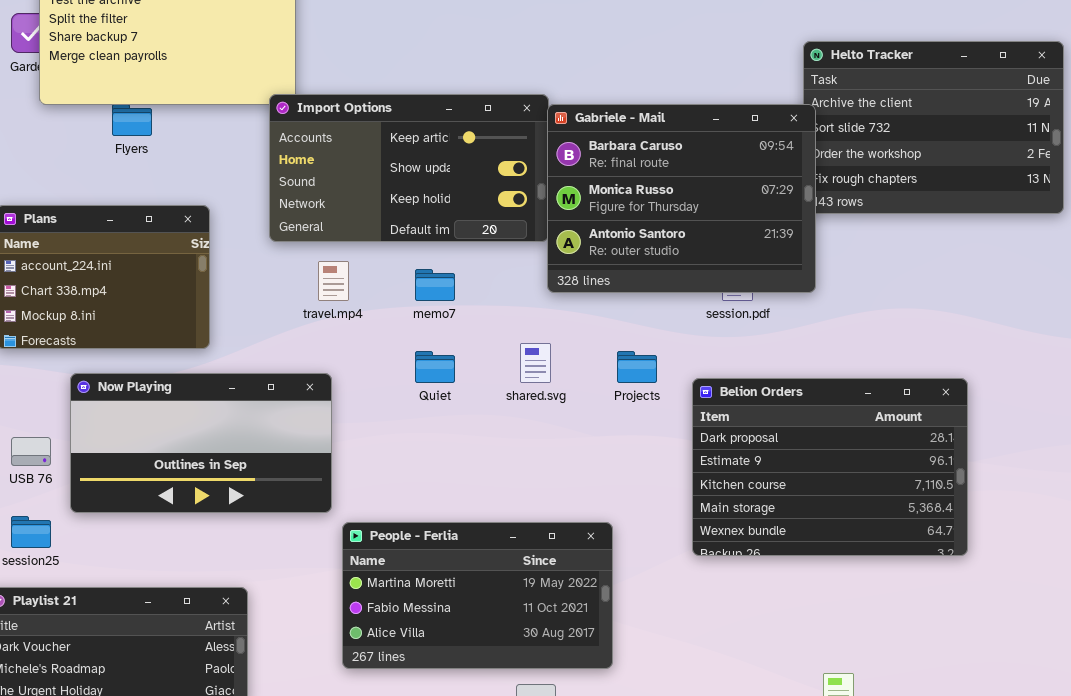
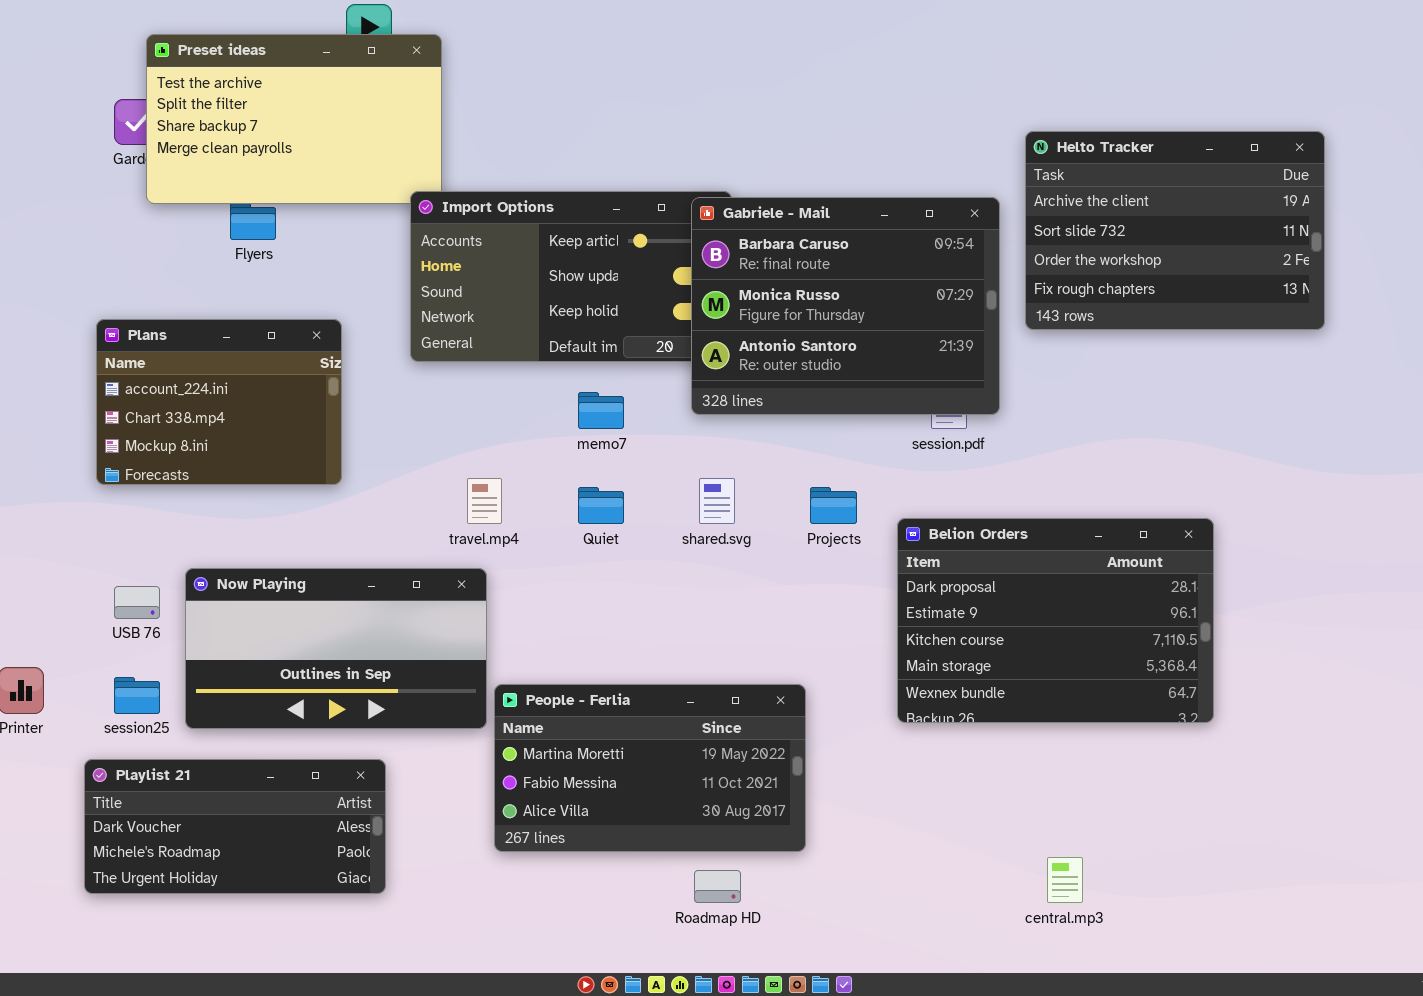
Gabriele - Mail: [547,104,816,293] -> [691,197,1000,415], moved
travel.mp4: [318,261,349,301] -> [467,478,502,524], moved
Now Playing: [70,373,332,513] -> [185,568,487,729], moved

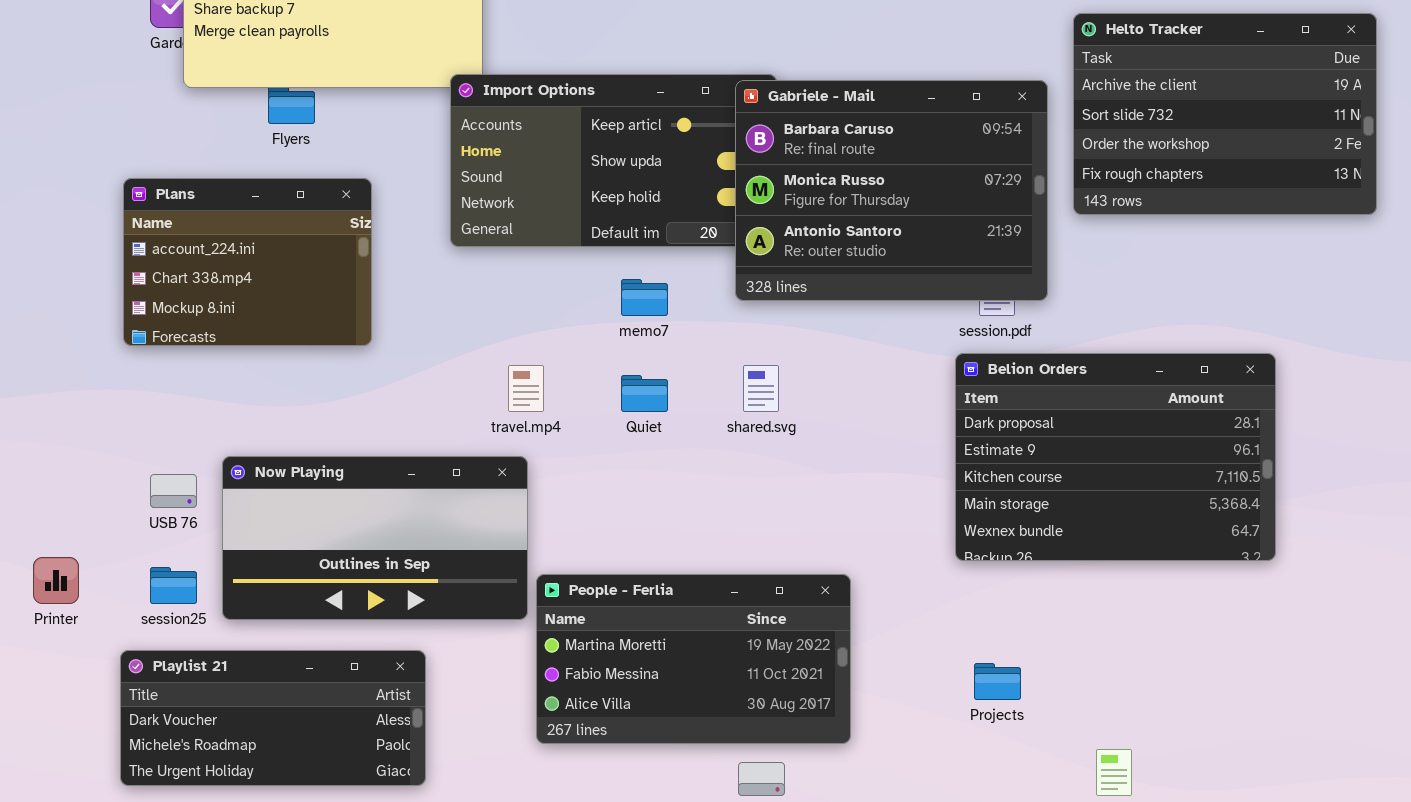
Plans: [96,319,342,485] -> [123,178,372,346], moved
Projects: [810,487,857,524] -> [974,663,1021,700], moved
Belion Orders: [897,518,1214,723] -> [955,353,1276,561], moved

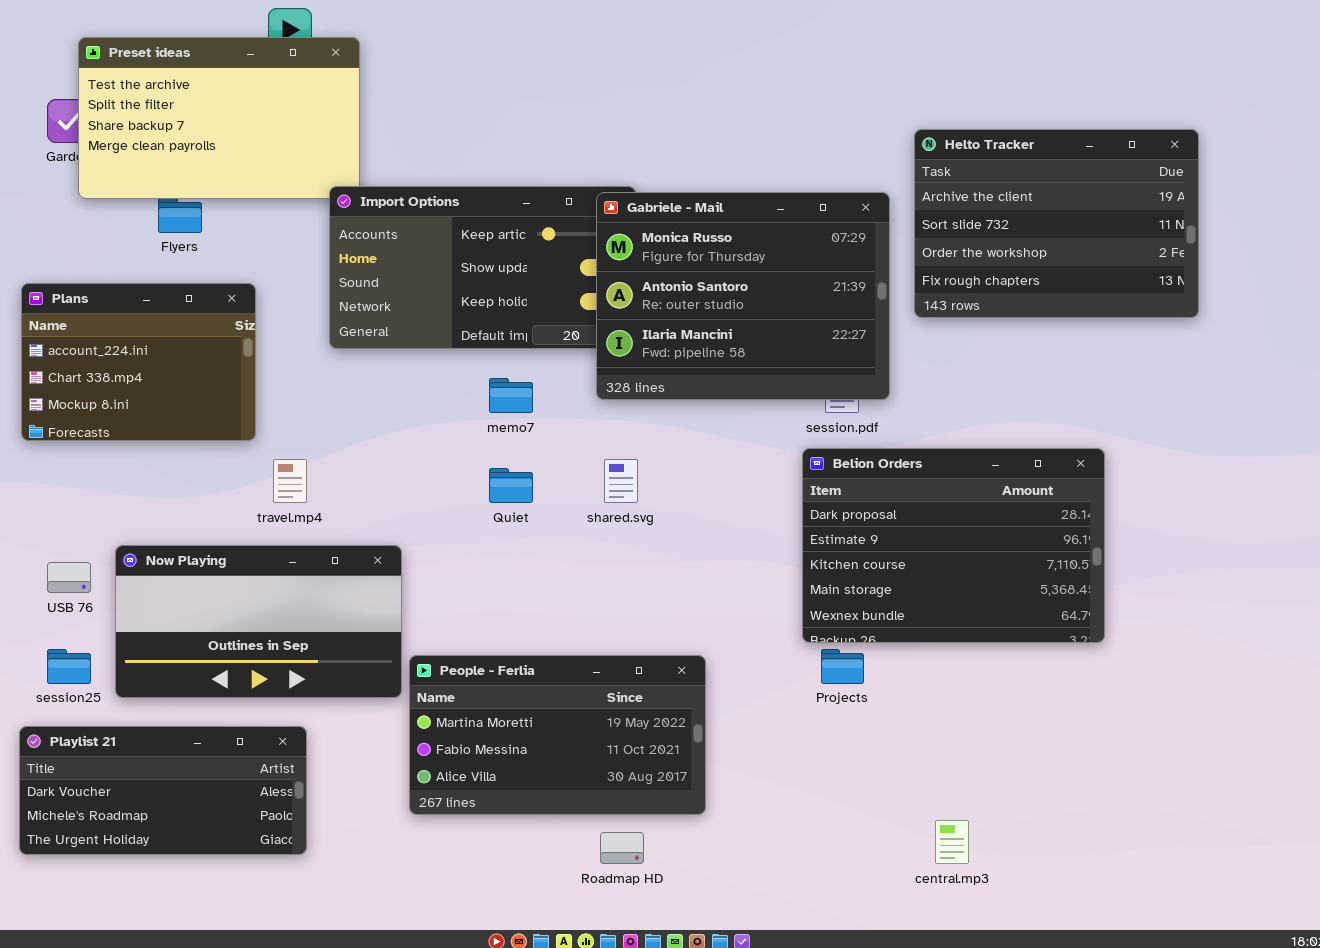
Gabriele - Mail: [735,80,1048,301] -> [596,192,890,400], scrolled down 1 row
travel.mp4: [508,365,544,412] -> [273,459,307,503], moved
Projects: [974,663,1021,700] -> [821,649,864,684], moved

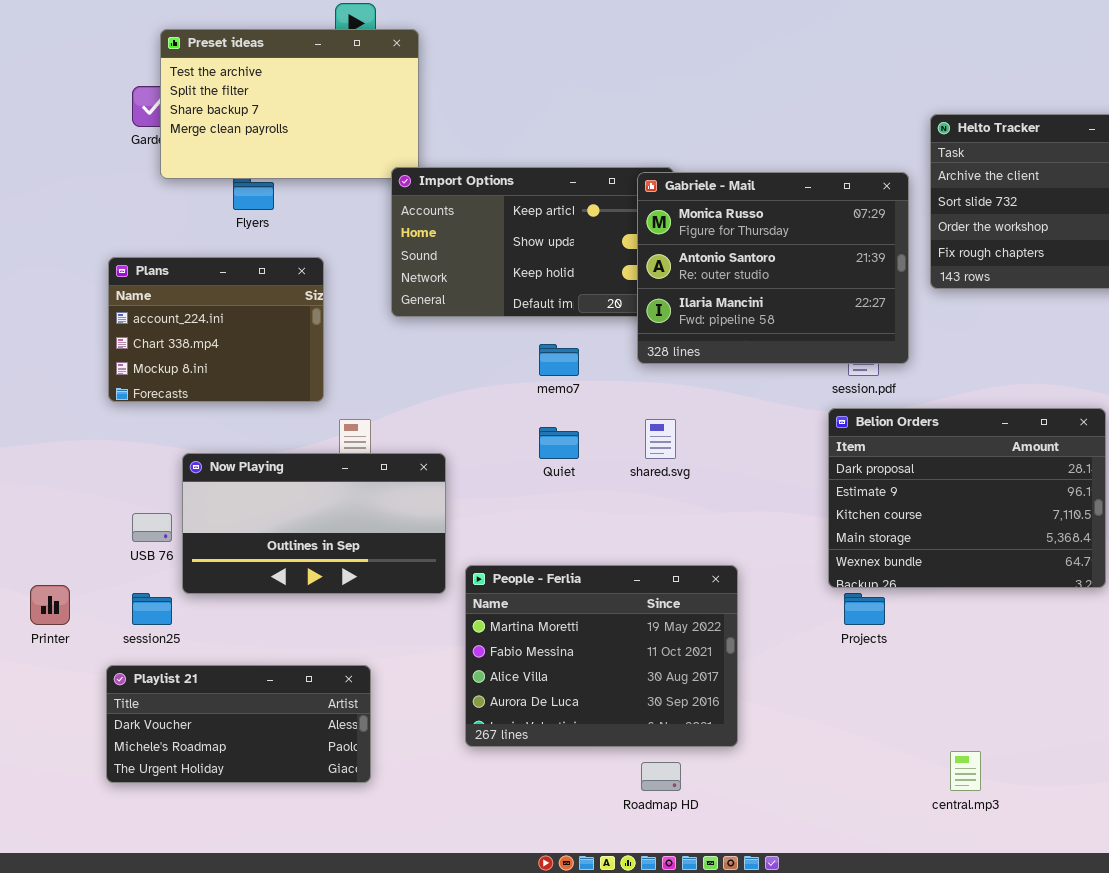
Now Playing: [115,545,402,698] -> [182,453,446,594], moved
People - Ferlia: [409,655,706,815] -> [465,565,738,747], resized

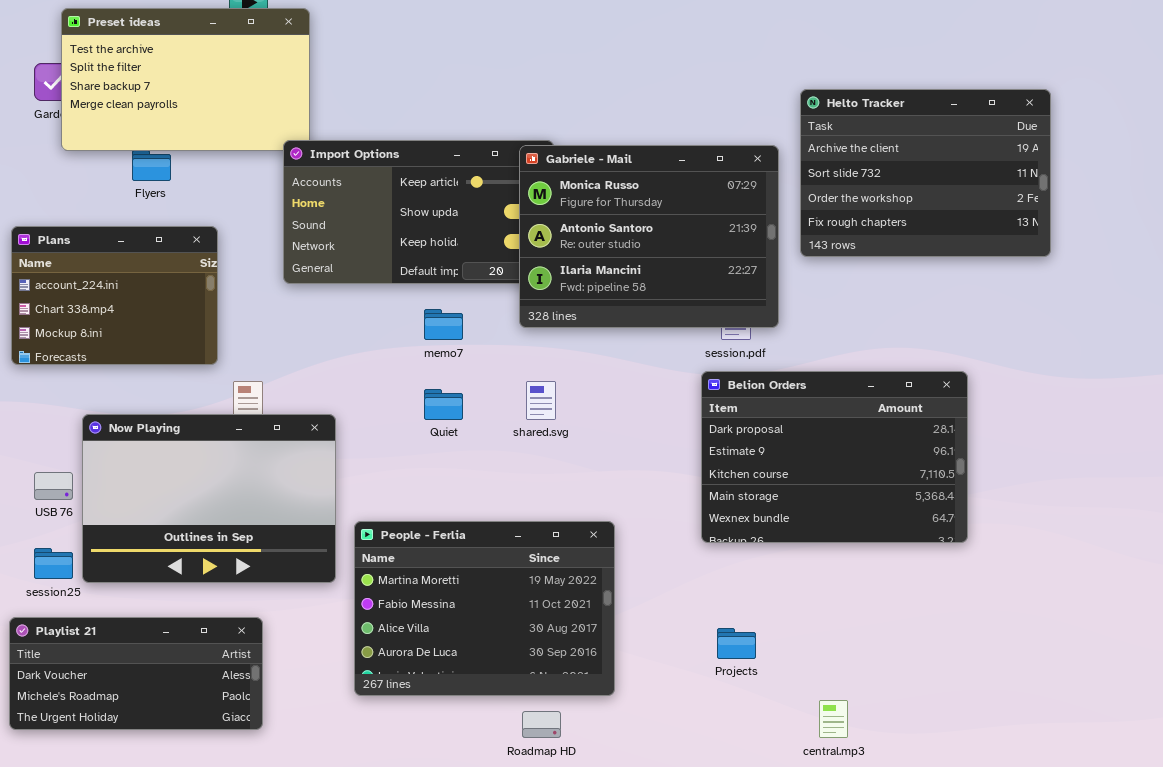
Now Playing: [182,453,446,594] -> [82,414,336,583], resized
Projects: [844,593,885,625] -> [717,628,756,659], moved

